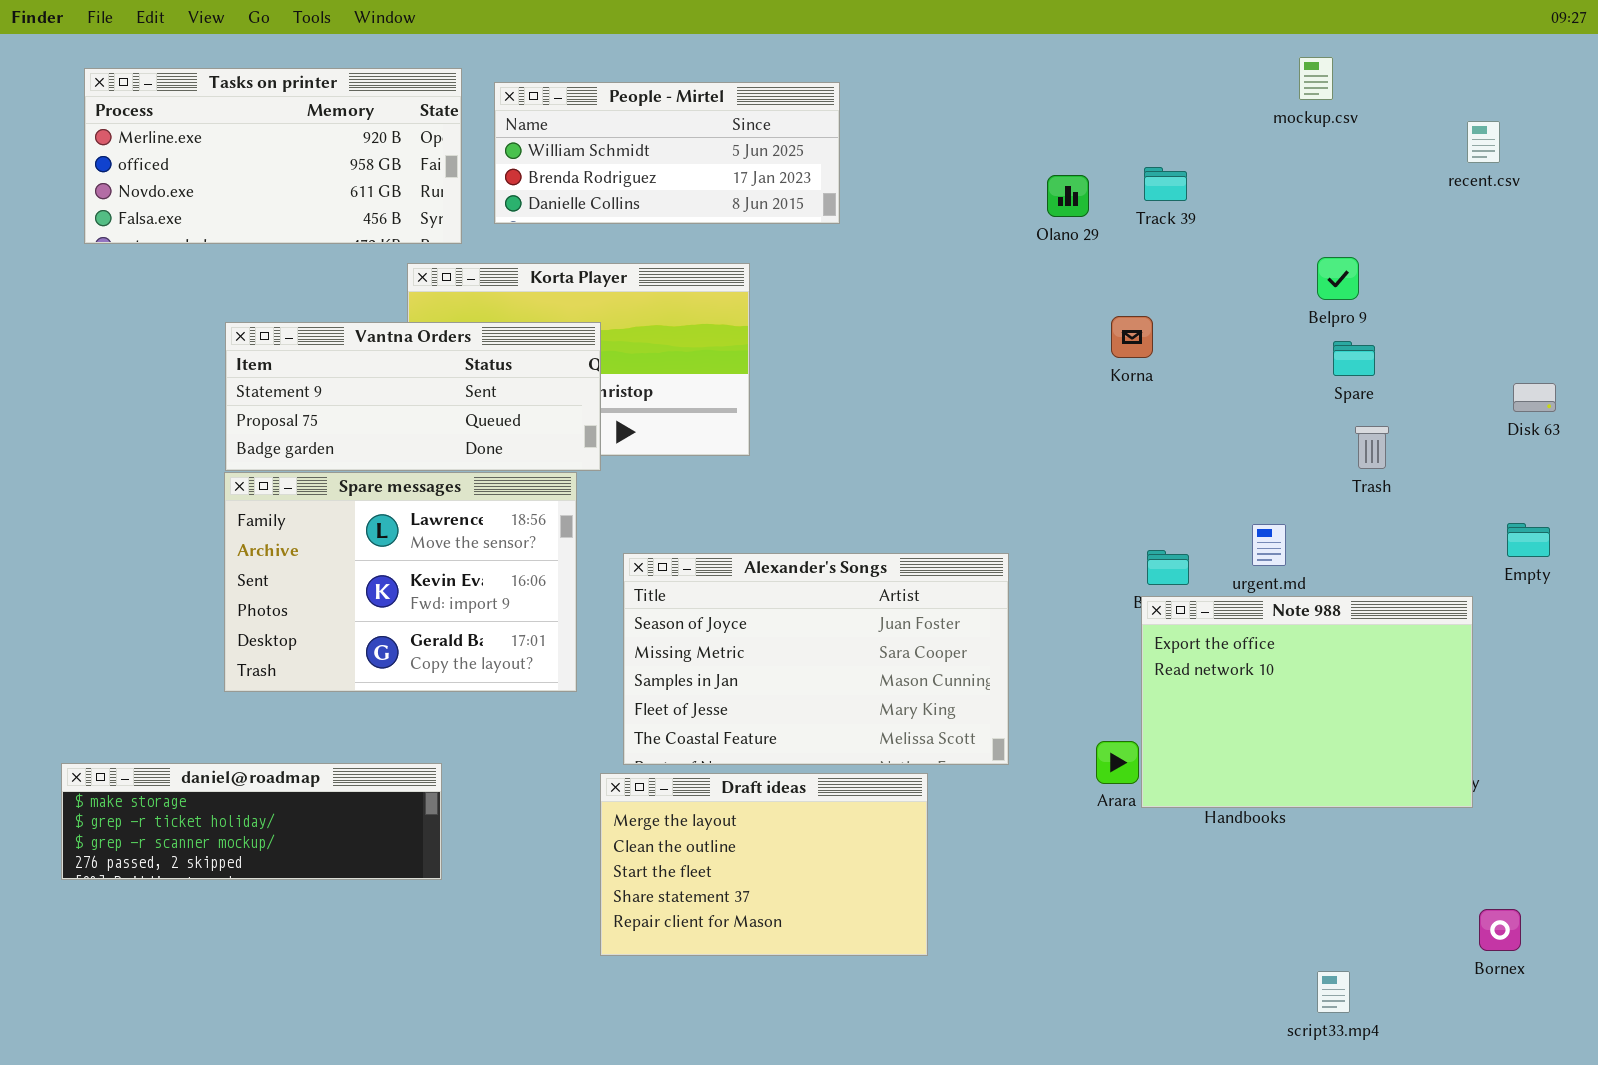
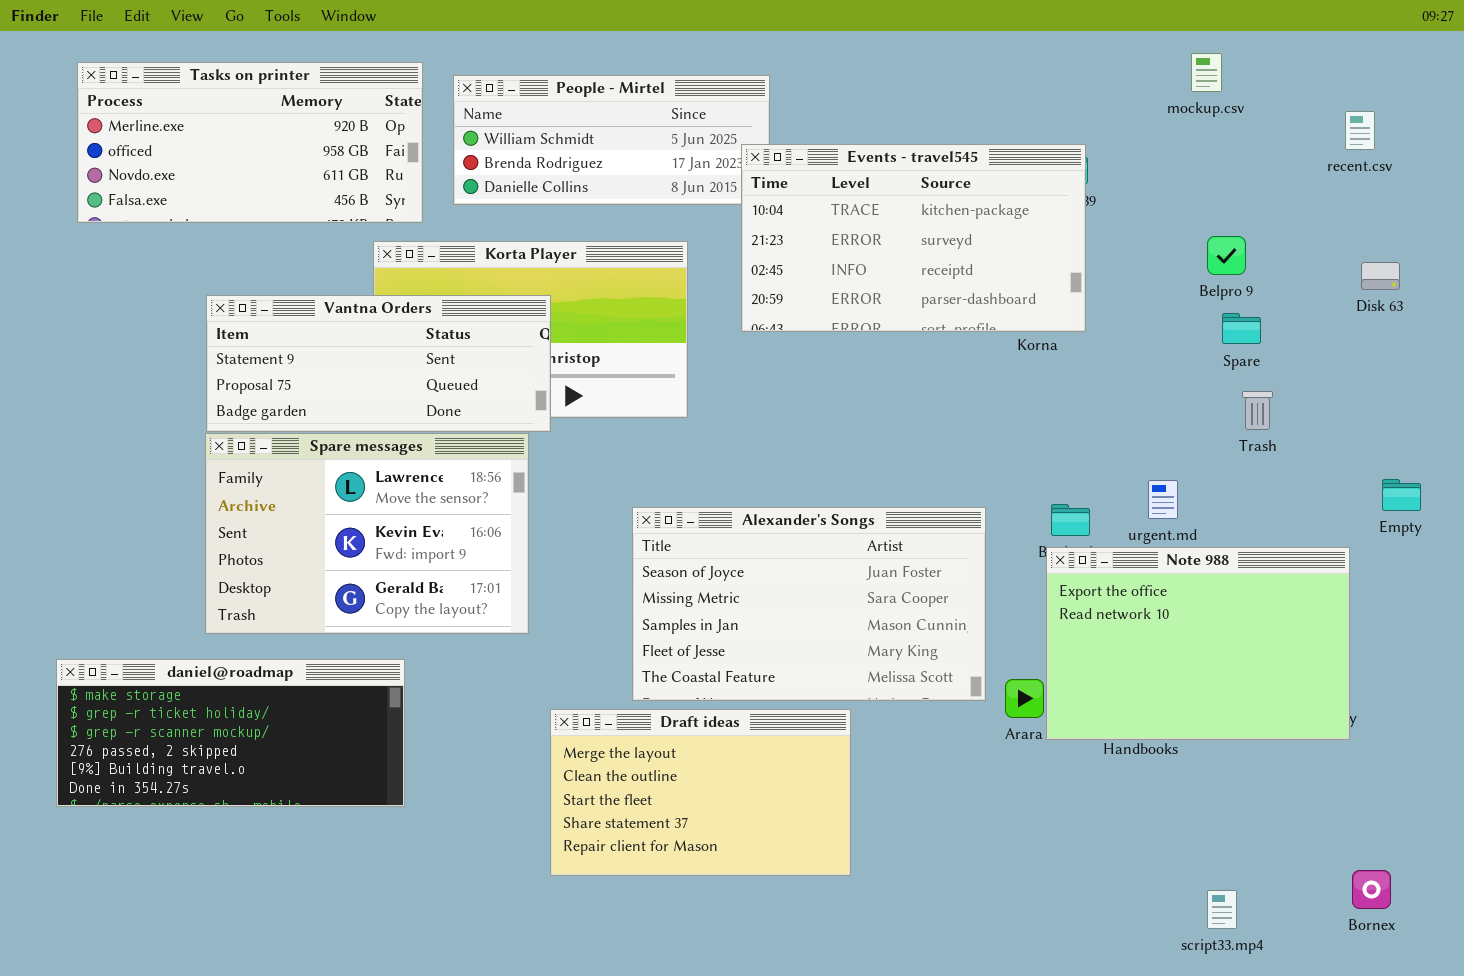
Events - travel545: none -> [741,144,1086,332], opened
Disk 63: [1513,383,1556,412] -> [1361,262,1400,290], moved
Alexander's Songs: [623,553,1009,765] -> [632,507,986,701], moved
daniel@roadmap: [61,763,442,880] -> [56,659,405,807], resized
Bornex: [1479,909,1521,951] -> [1352,870,1391,909], moved

